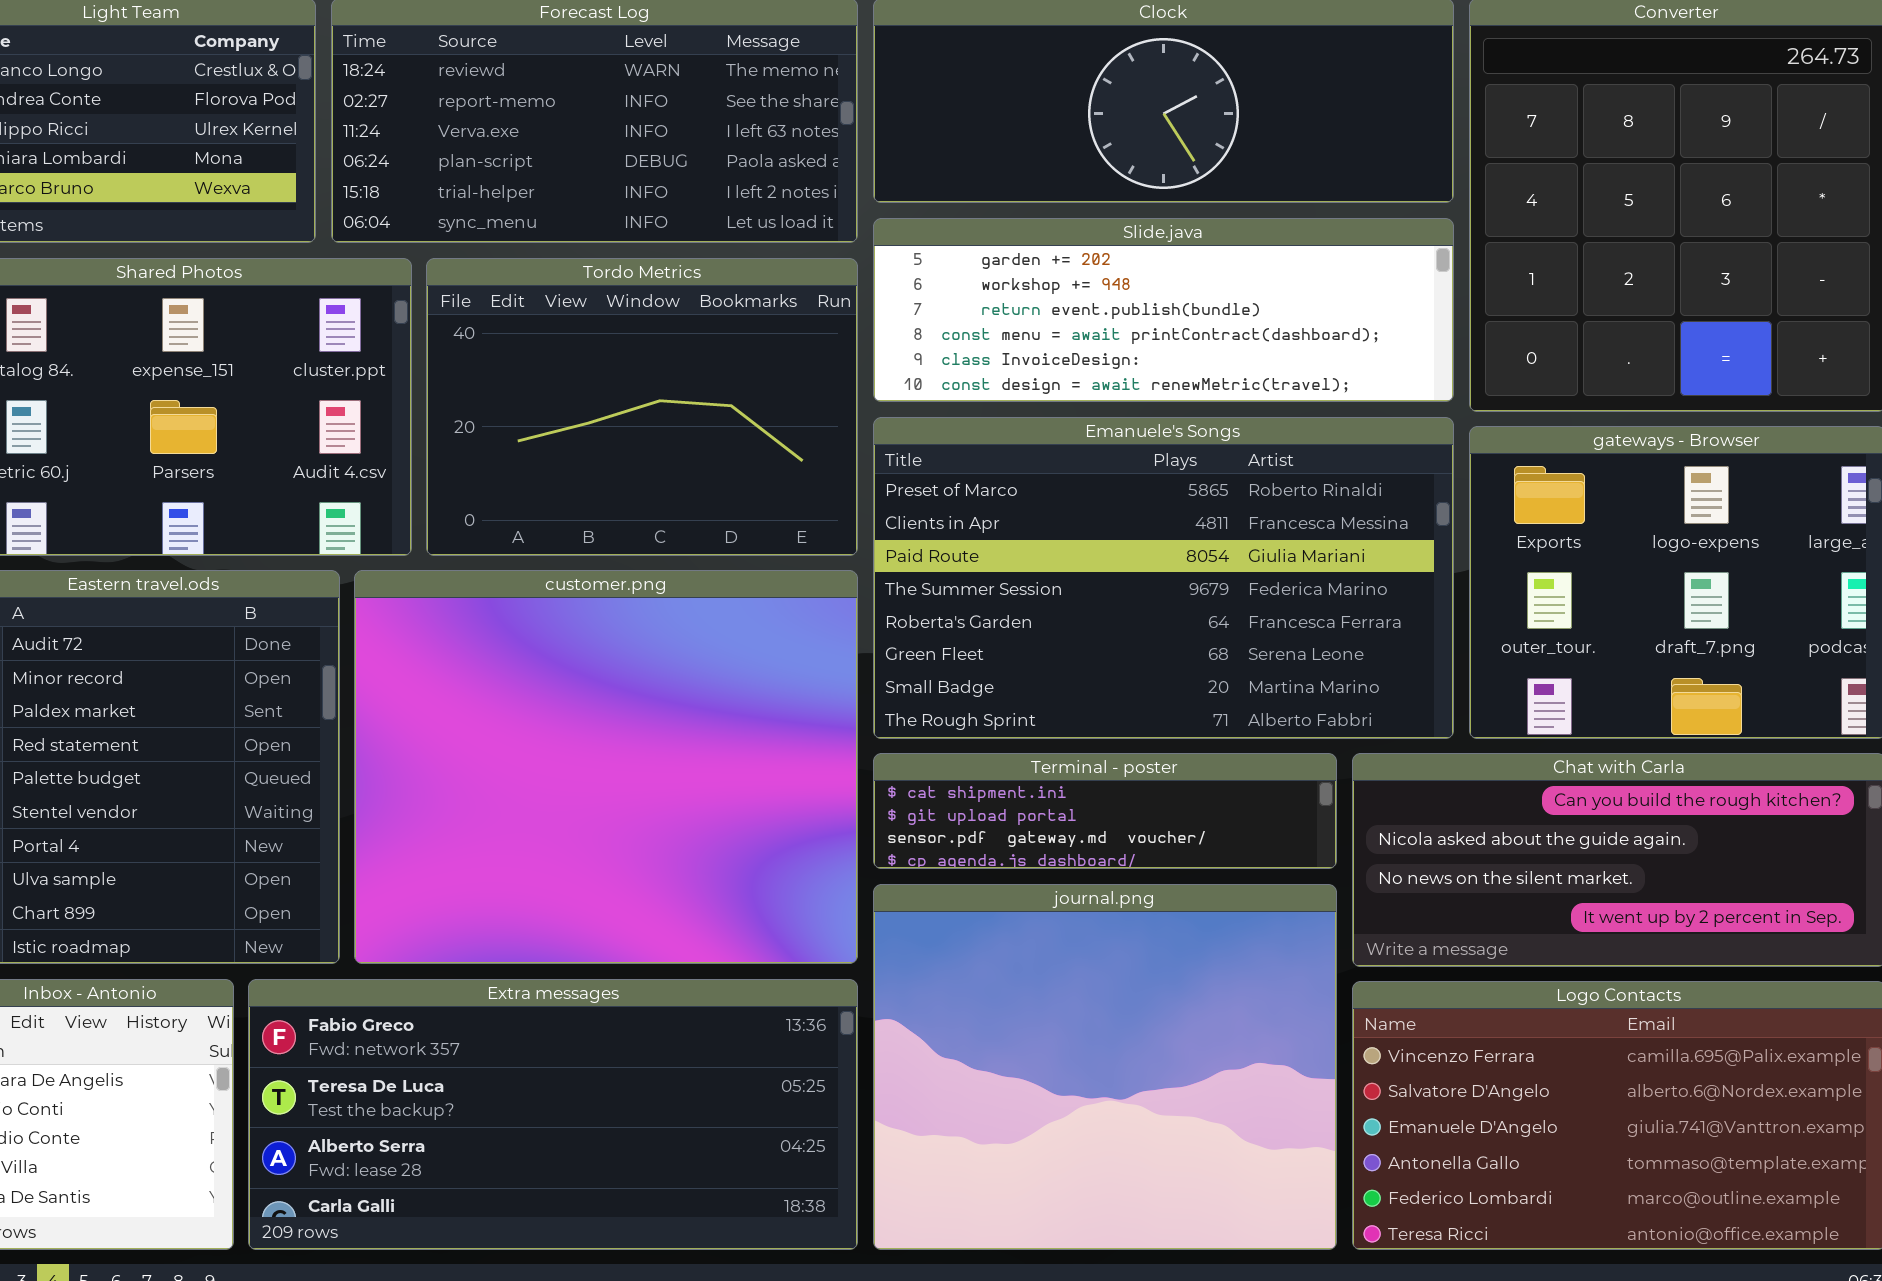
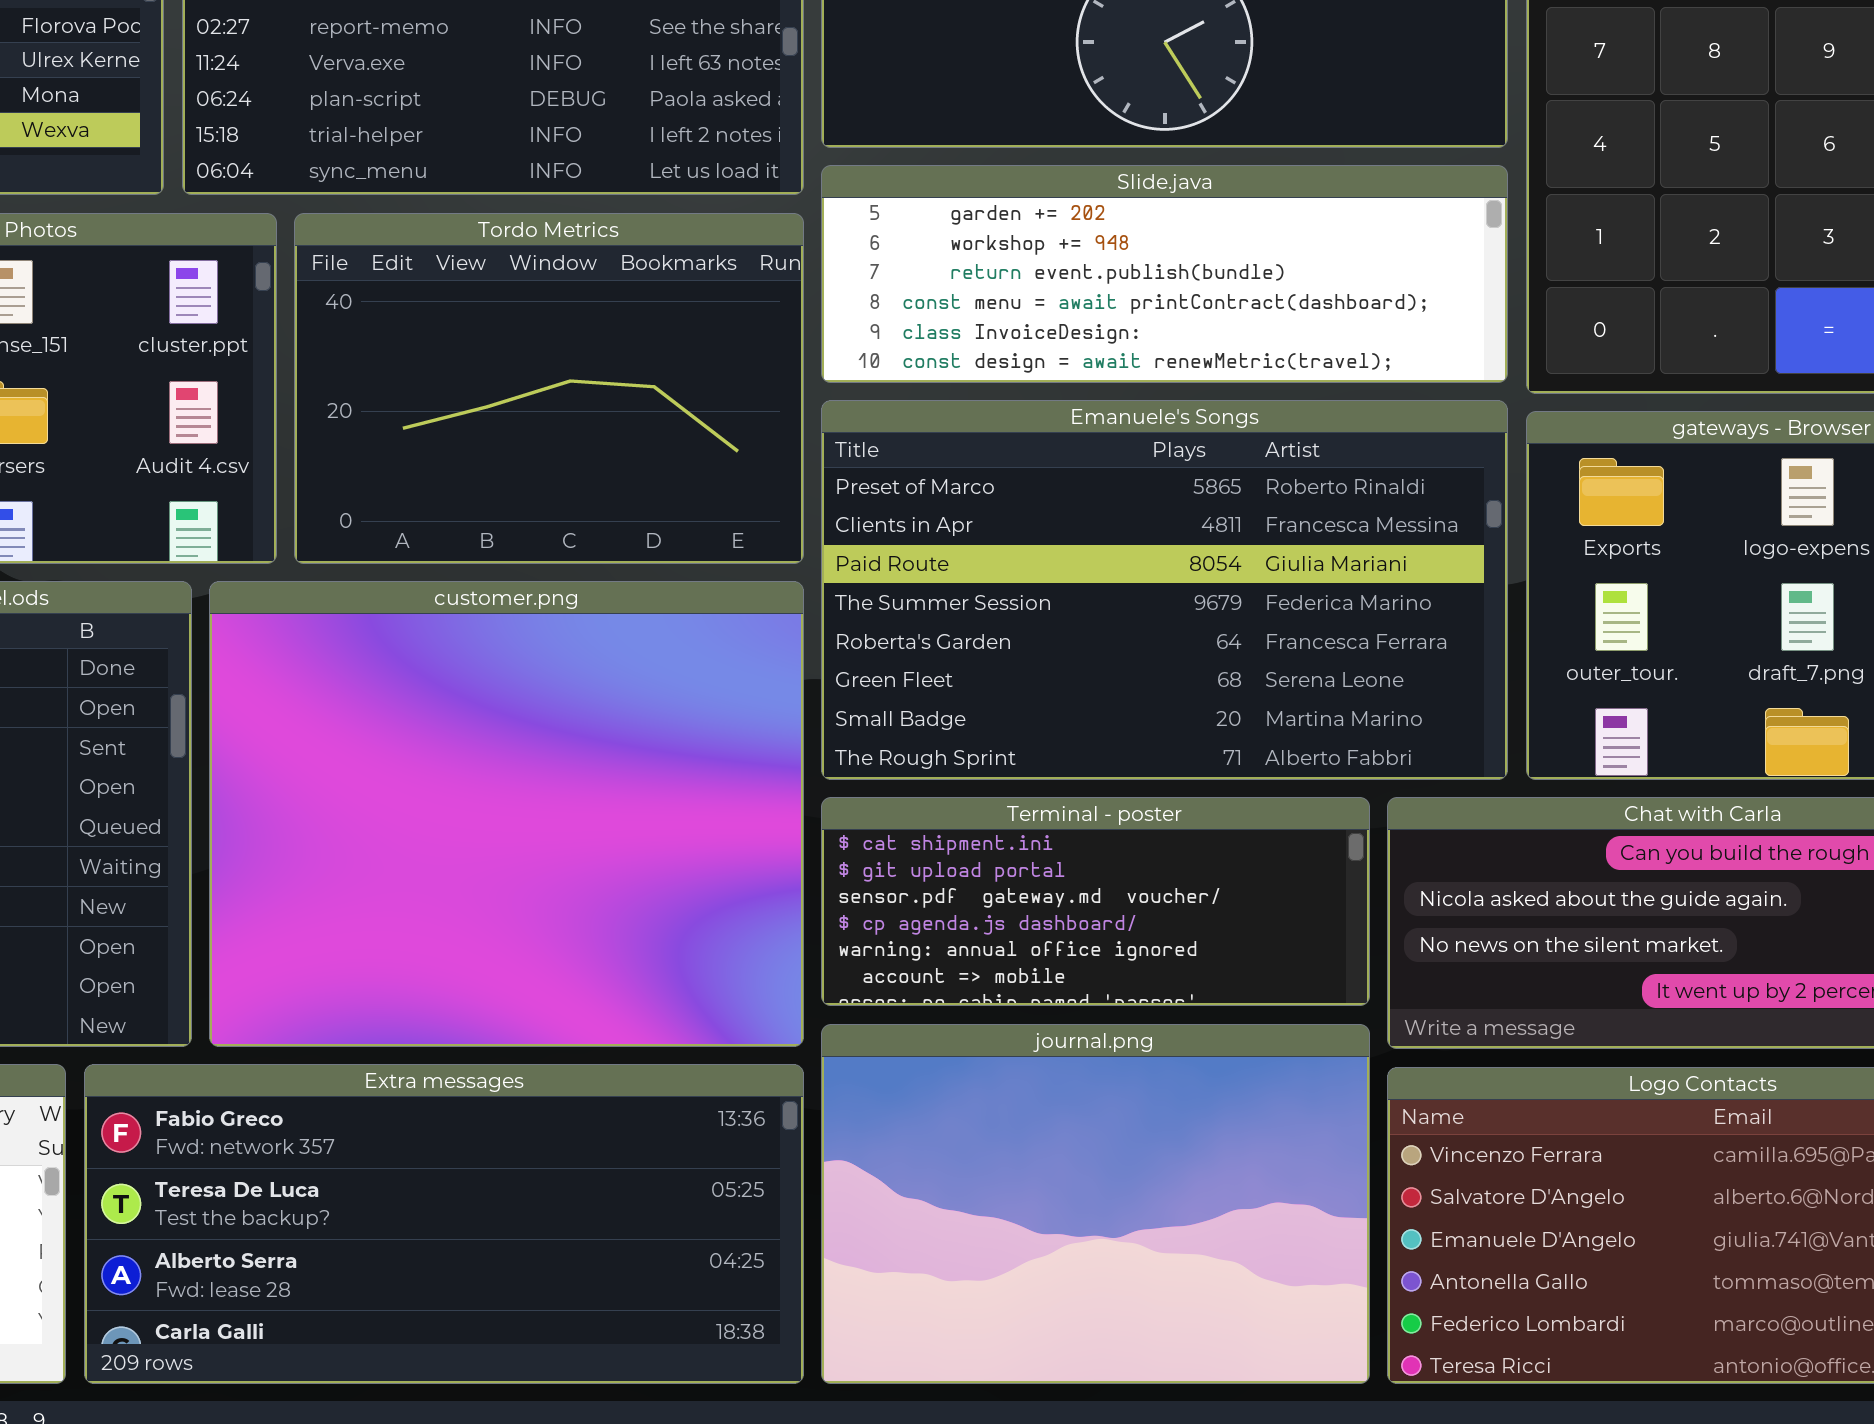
Terminal - poster: [873,753,1337,869] -> [821,797,1370,1006], resized
journal.png: [873,884,1337,1250] -> [821,1024,1370,1384], resized

